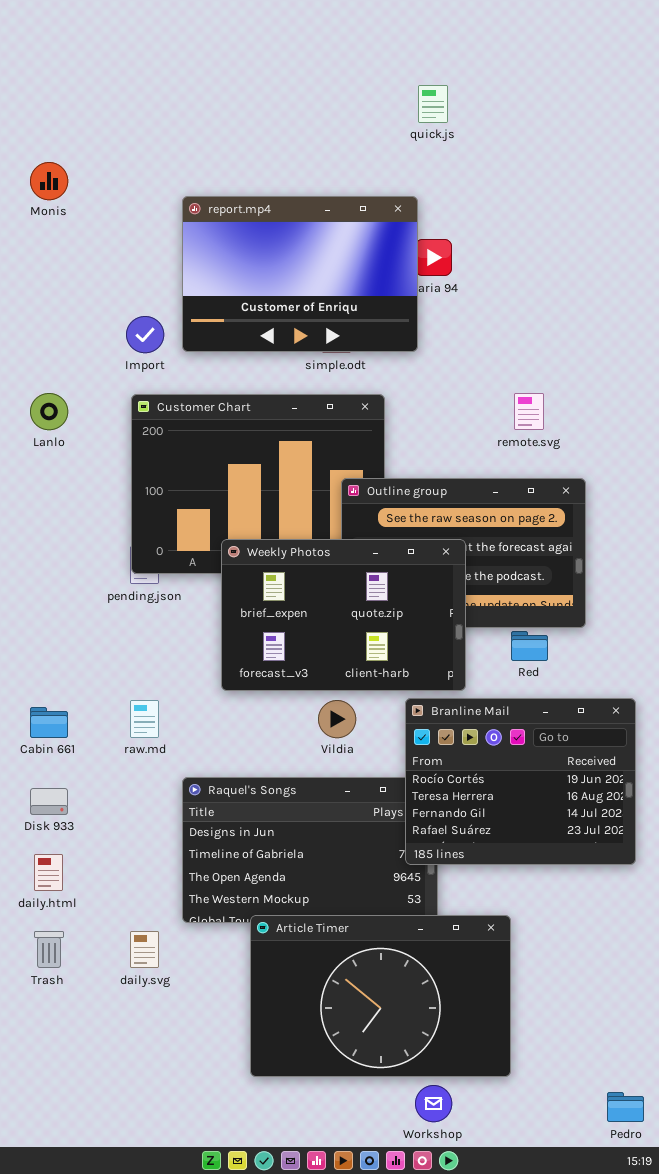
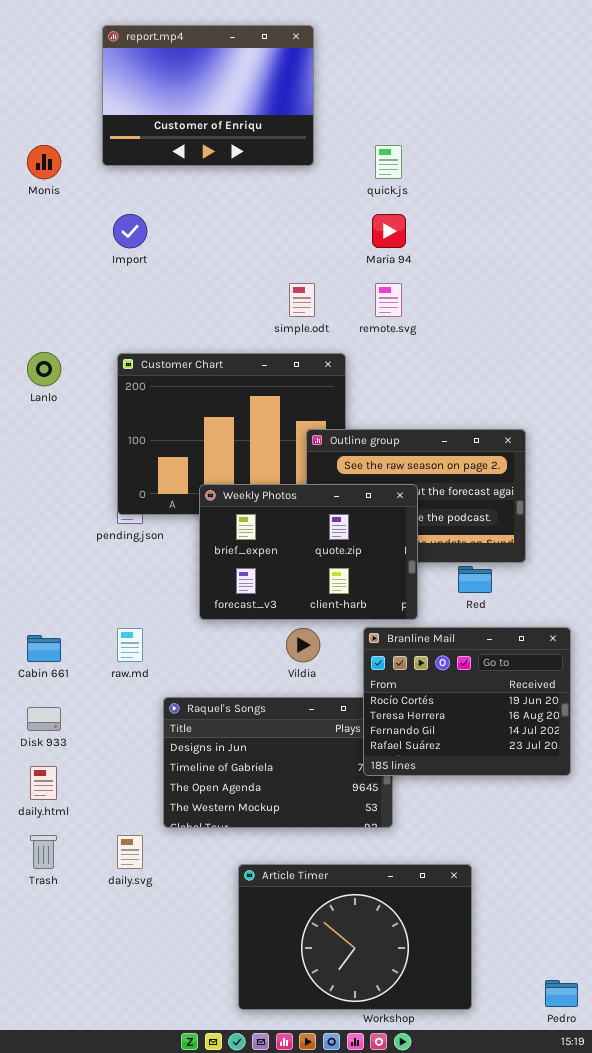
quick.js: [418,85,448,123] -> [375,145,402,179], moved
report.mp4: [182,196,418,352] -> [102,25,314,166], moved
Import: [126,316,164,353] -> [113,214,147,248], moved
remote.svg: [514,393,544,430] -> [375,283,402,317], moved
Article Timer: [250,915,511,1077] -> [238,864,472,1010], moved

